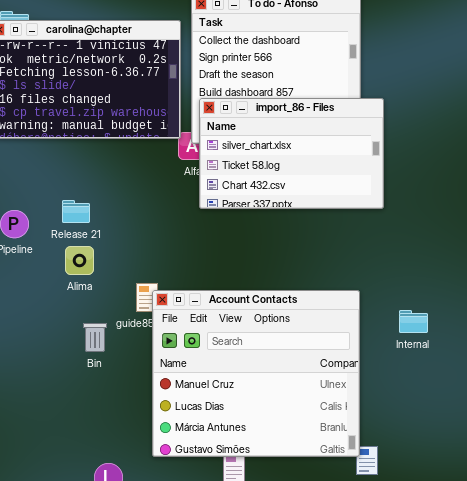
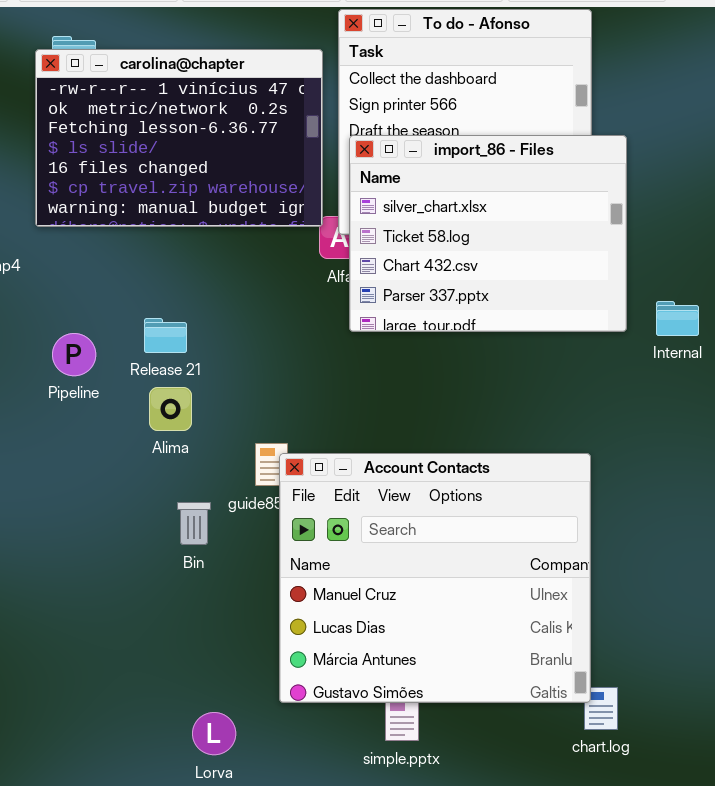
import_86 - Files: [199,98,384,209] -> [349,135,627,332], resized
Internal: [399,310,428,333] -> [656,301,699,336], moved

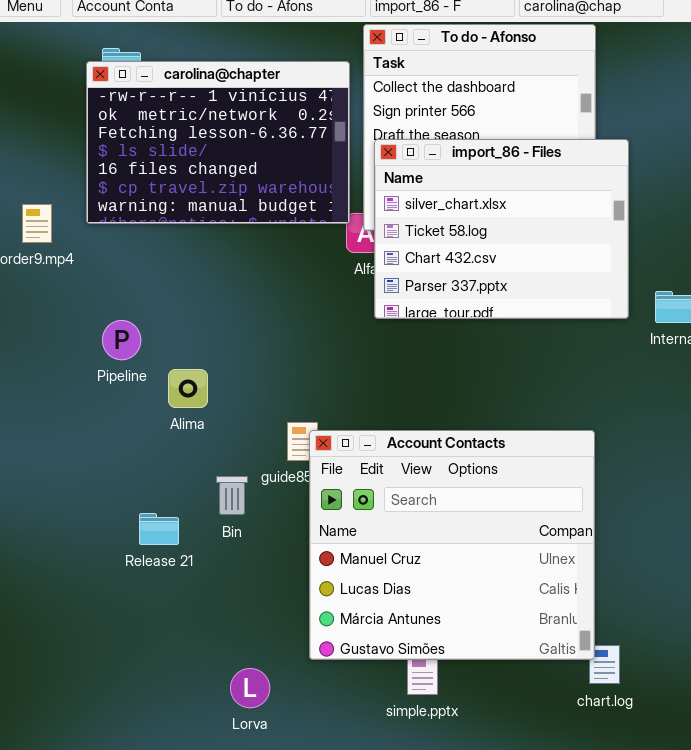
Release 21: [144,318,187,353] -> [139,513,179,545], moved
Alima: [149,387,192,431] -> [168,369,208,408], moved

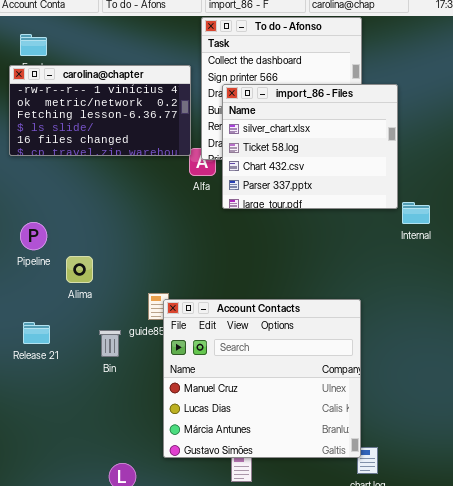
carolina@chapter: [86,61,350,224] -> [9,65,191,156], resized
import_86 - Files: [374,139,629,319] -> [222,84,398,209], moved
Release 21: [139,513,179,545] -> [23,322,50,344], moved

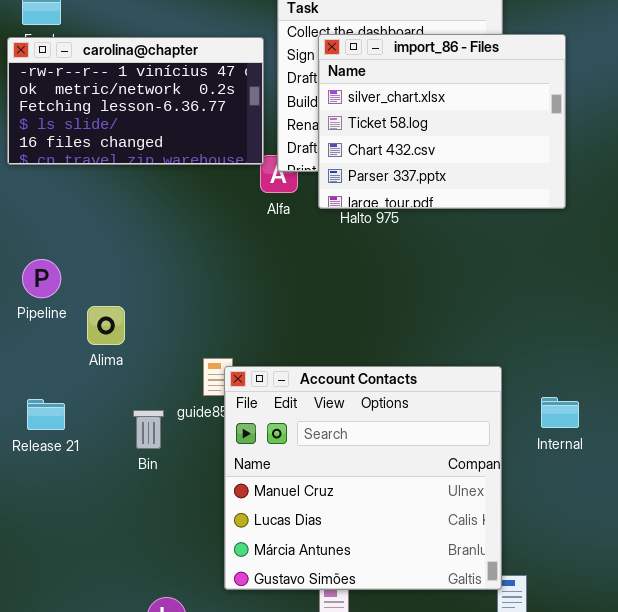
import_86 - Files: [222,84,398,209] -> [318,34,566,209], moved
Internal: [402,202,430,224] -> [541,397,579,428], moved

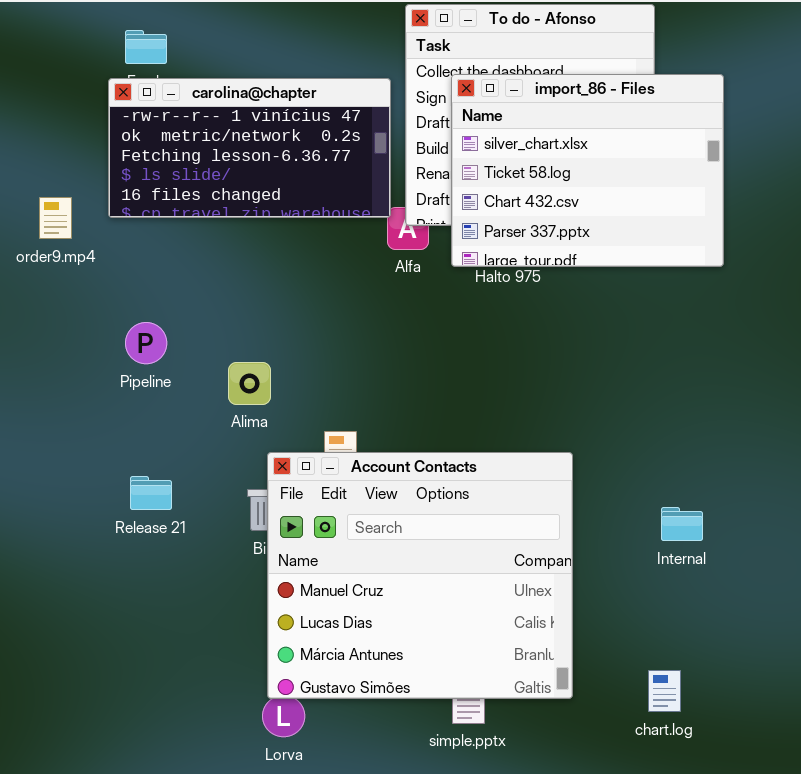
Alima: [87,306,125,345] -> [228,362,271,405], moved
Account Contacts: [224,366,502,590] -> [267,452,573,699], moved
Internal: [541,397,579,428] -> [661,507,703,541], moved

